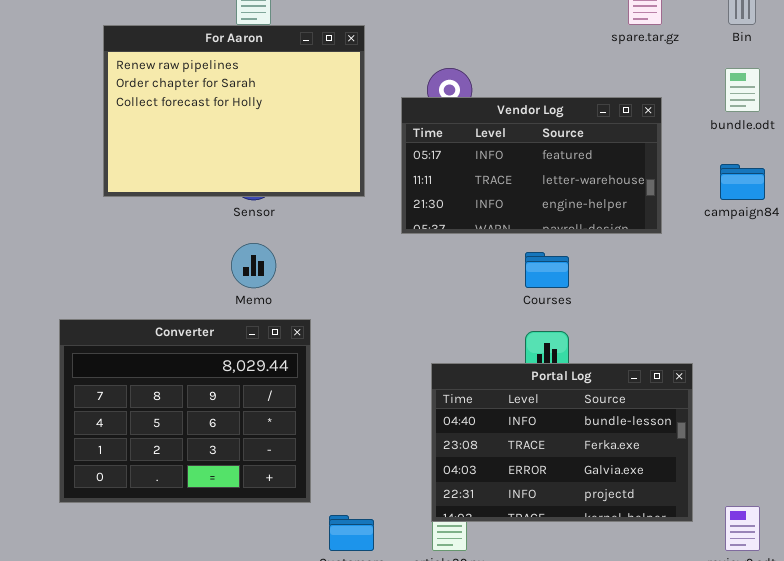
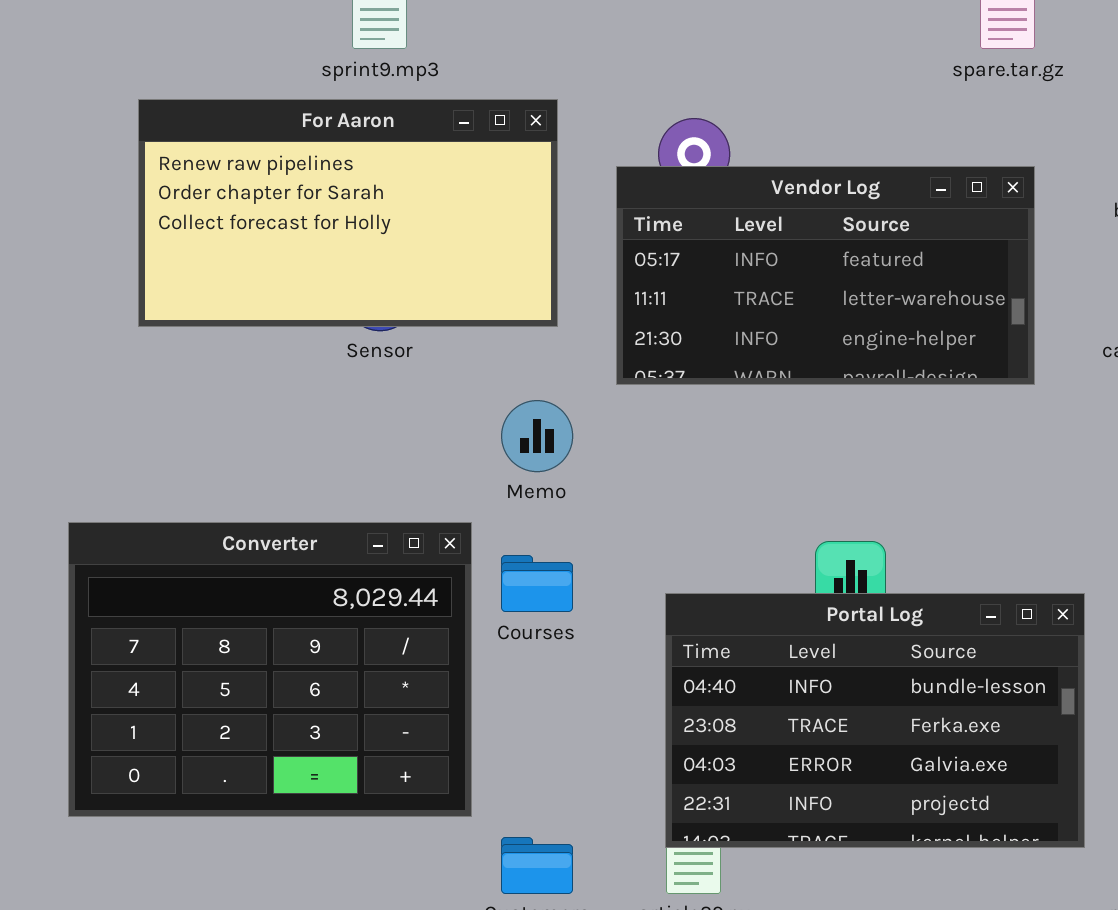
For Aaron: [103,25,365,197] -> [138,99,558,327], resized
Memo: [231,243,276,288] -> [501,400,573,472], moved
Courses: [525,252,569,288] -> [501,555,573,612], moved

